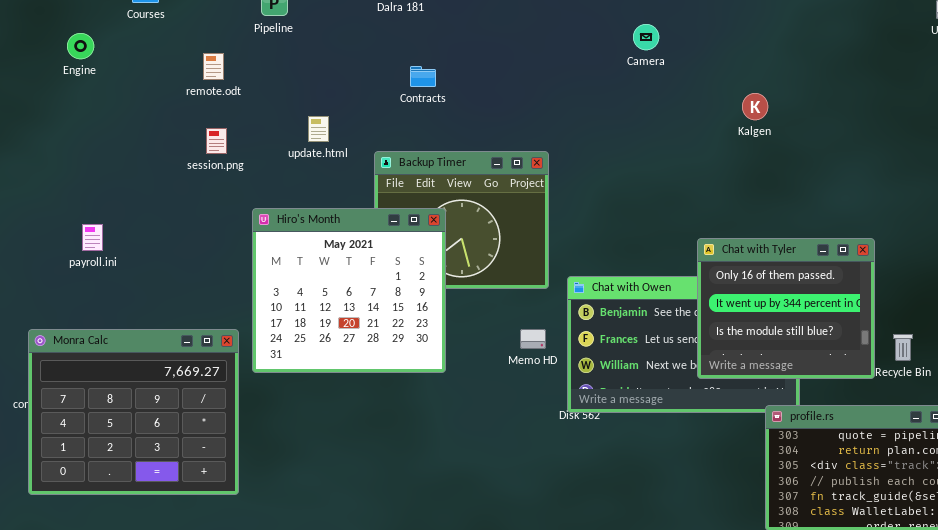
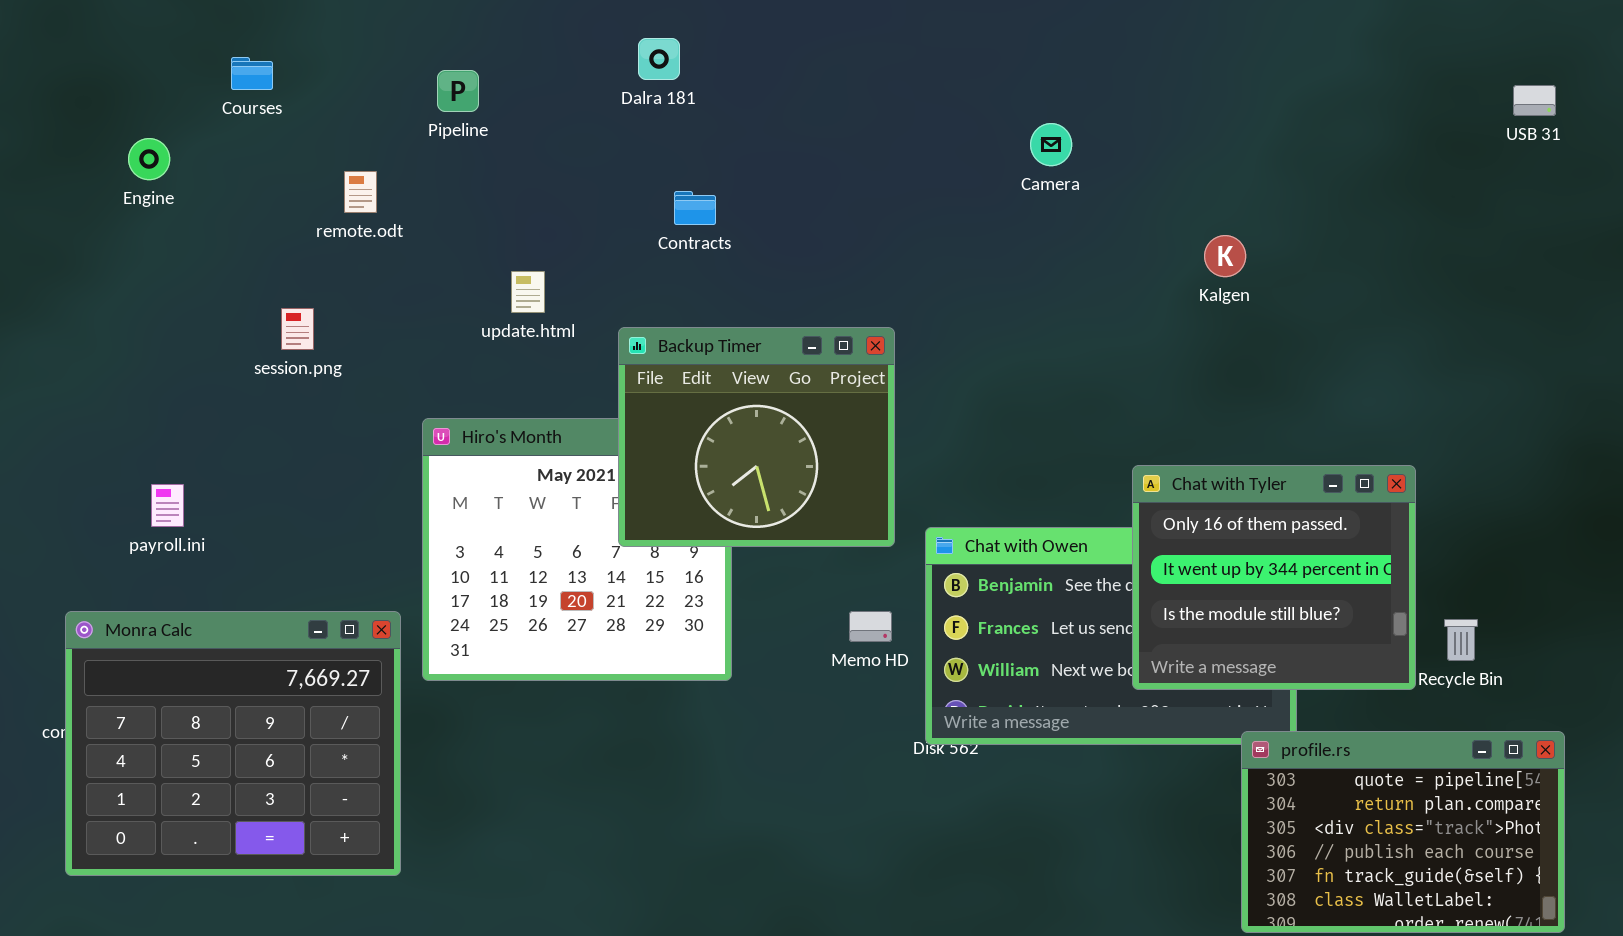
session.png: [206,128,227,154] -> [281,308,314,350], moved
Backup Timer: [374,151,549,289] -> [618,327,895,547], raised
payroll.ini: [82,224,103,251] -> [151,484,184,527], moved

